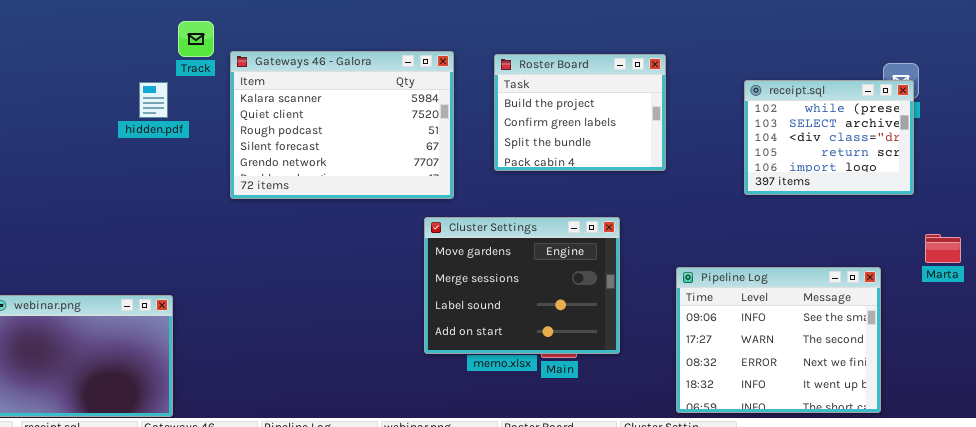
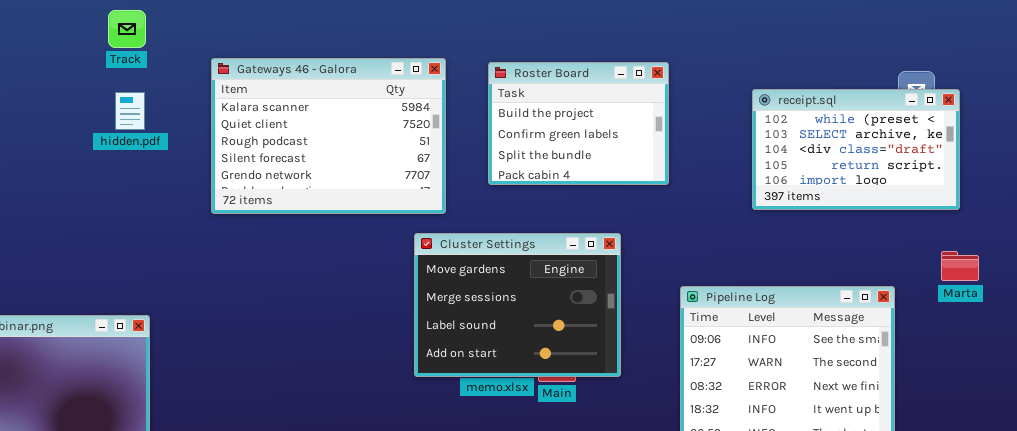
Track: [178,21,214,57] -> [108,10,146,48], moved
receipt.sql: [744,80,914,195] -> [752,89,960,210], resized

